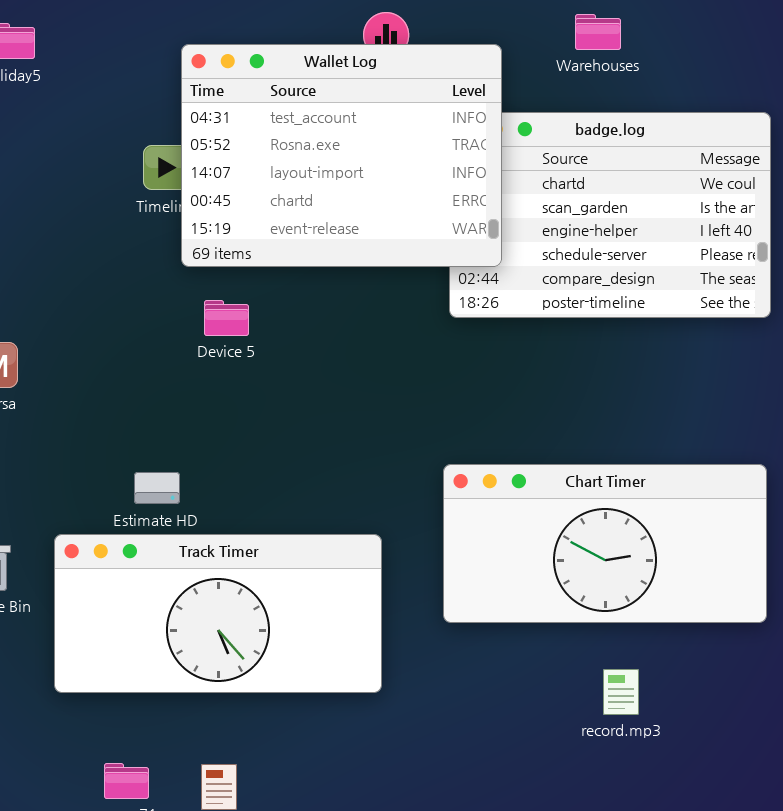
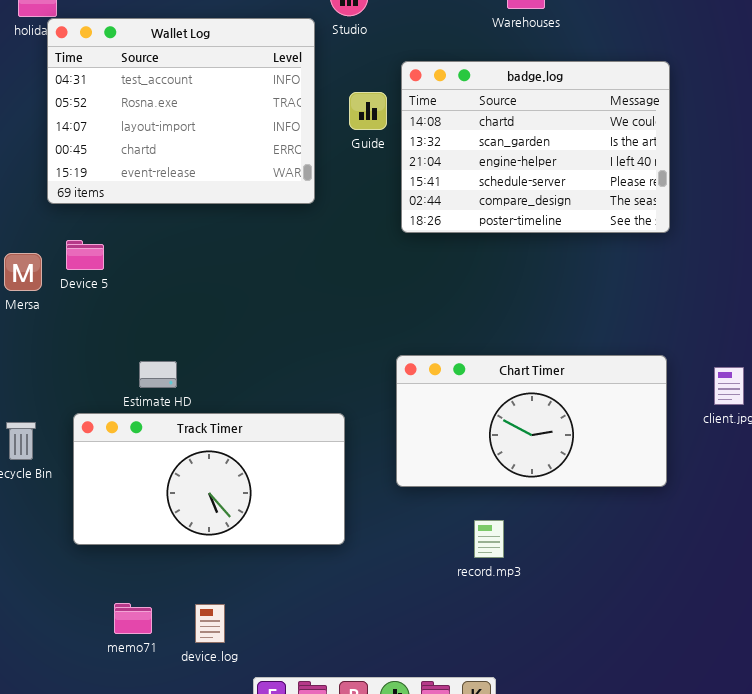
Wallet Log: [181,44,502,267] -> [47,18,315,204], moved
Device 5: [204,300,249,336] -> [66,240,104,270], moved
record.mp3: [603,669,639,715] -> [474,520,504,558], moved

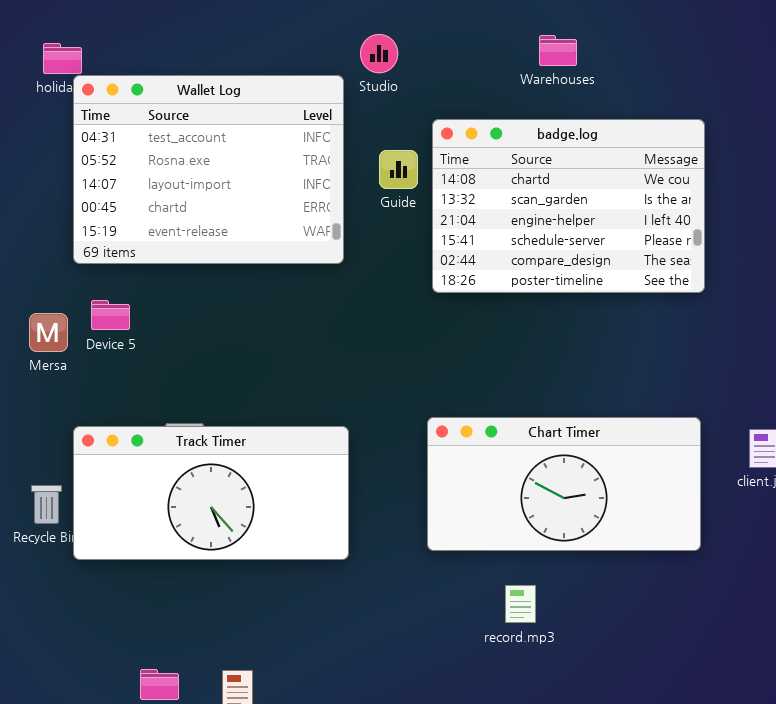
Track Timer: [73,413,345,545] -> [73,426,349,560], moved

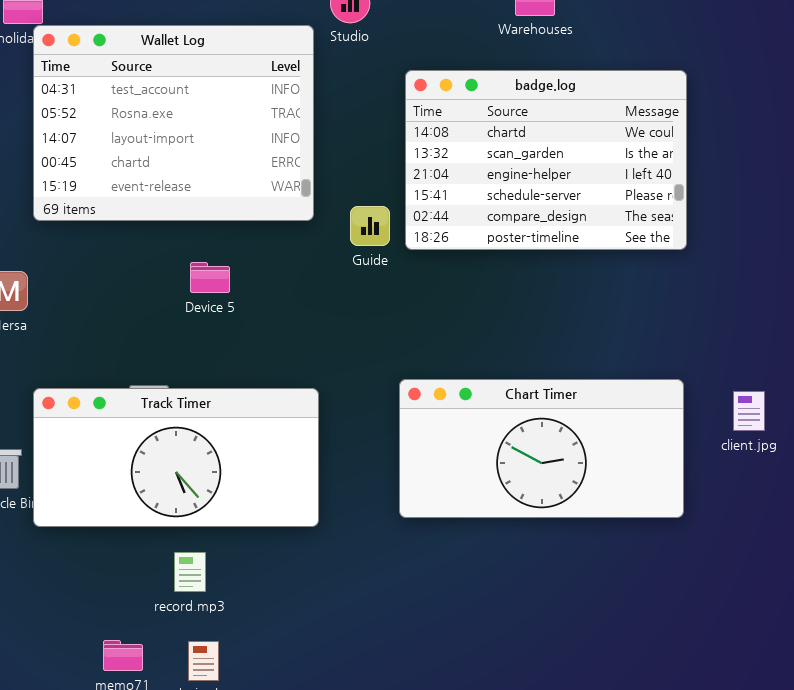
Guide: [379,150,418,189] -> [350,206,390,246], moved
Device 5: [91,300,130,330] -> [190,262,230,293], moved
record.mp3: [505,585,536,623] -> [174,552,206,592], moved

